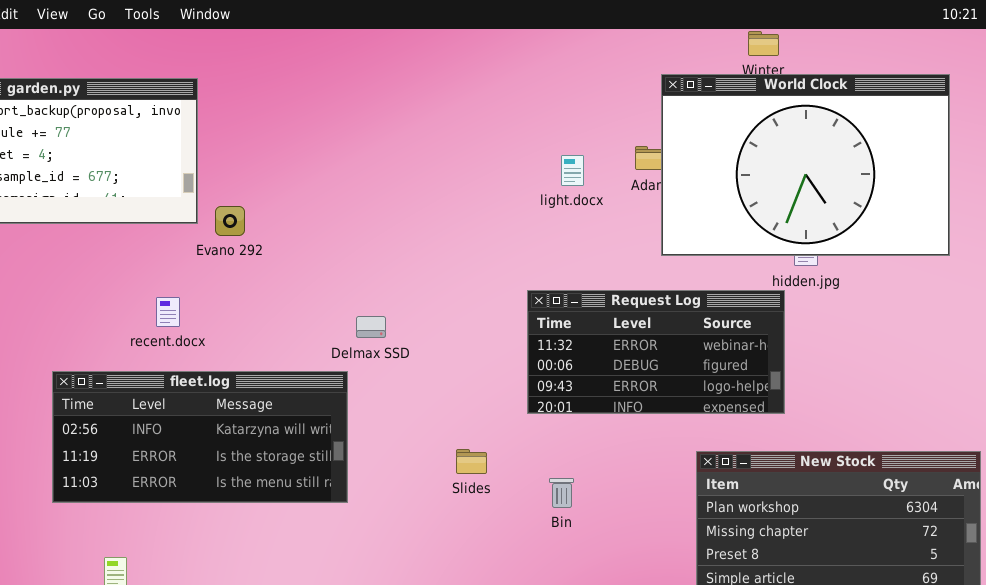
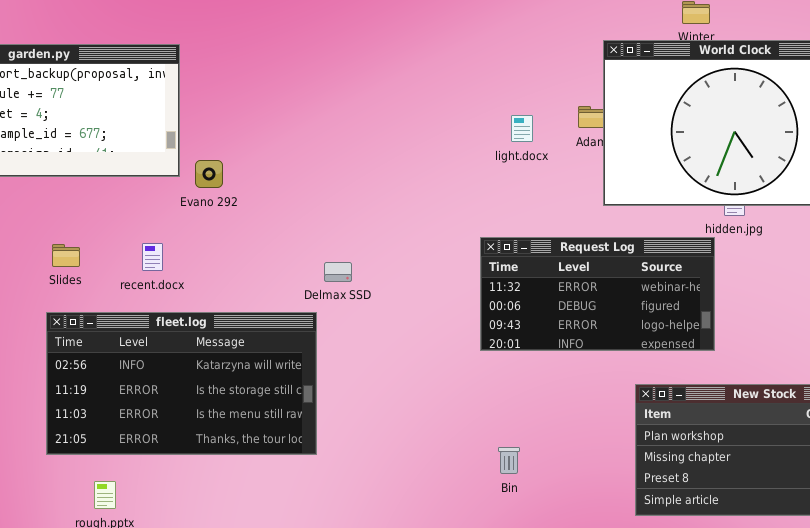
fleet.log: [52,371,348,503] -> [46,312,317,455], resized
Slides: [456,449,487,474] -> [52,244,80,267], moved
Bin: [549,478,574,508] -> [498,447,520,474], moved

